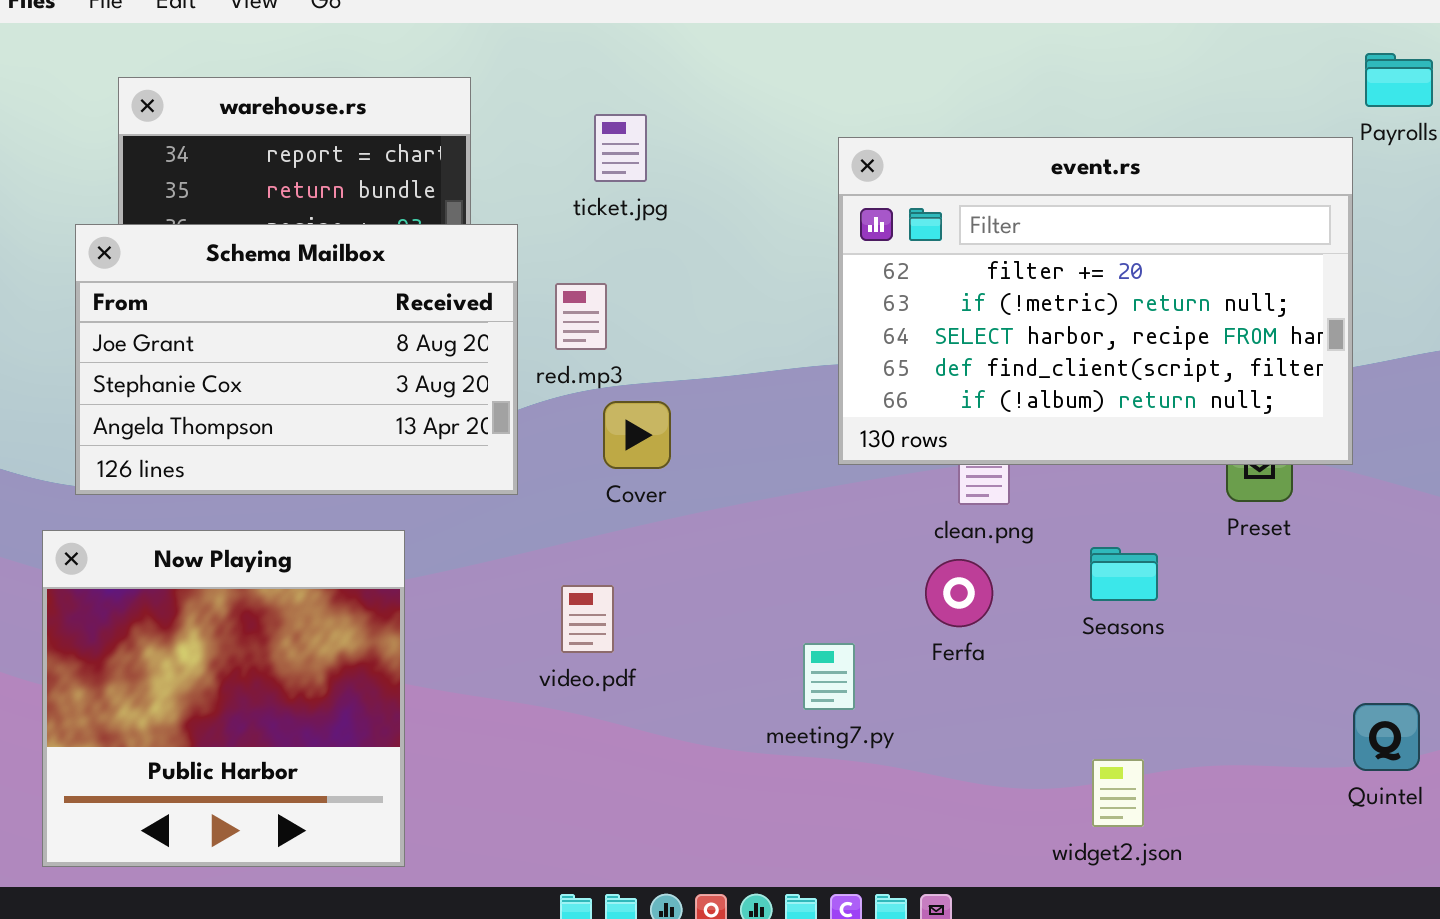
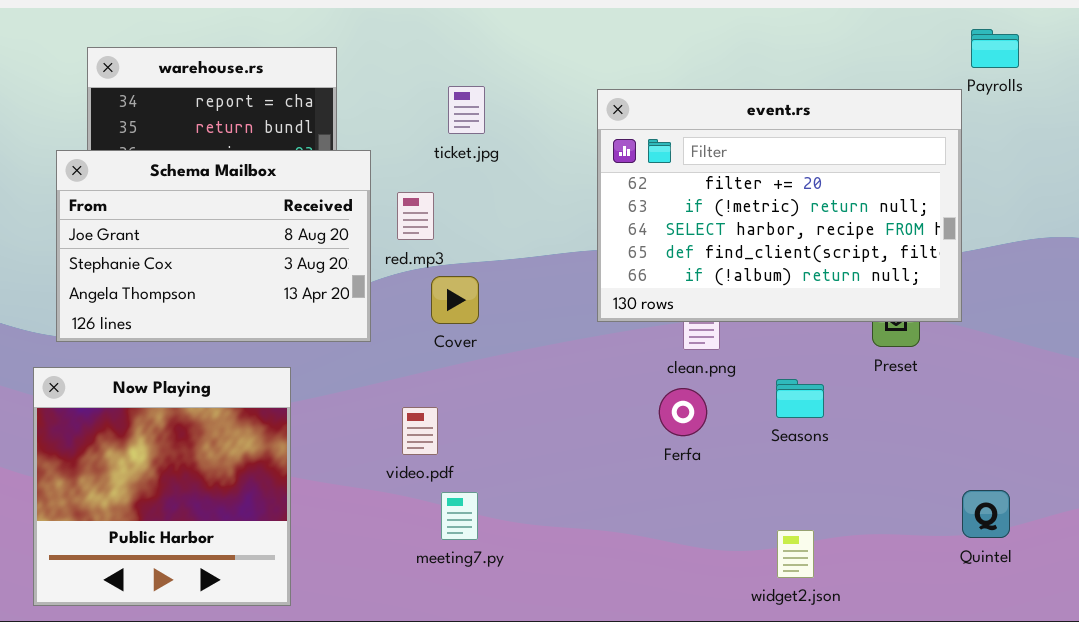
ticket.jpg: [594,114,647,182] -> [448,86,485,134], moved
meeting7.py: [803,643,855,710] -> [441,492,478,540], moved

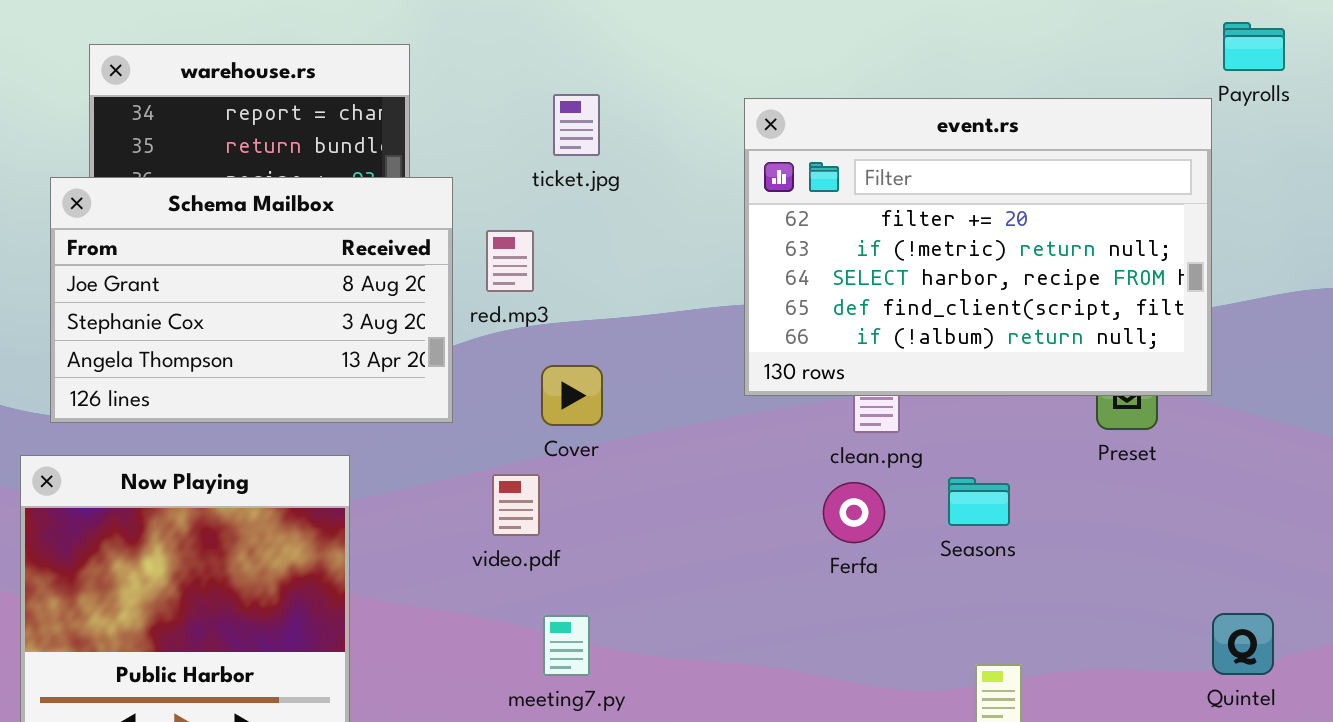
Cover: [431,276,479,324] -> [541,365,603,426], moved
Seasons: [776,379,824,418] -> [948,477,1010,526], moved
video.pdf: [402,407,438,455] -> [492,474,540,536], moved

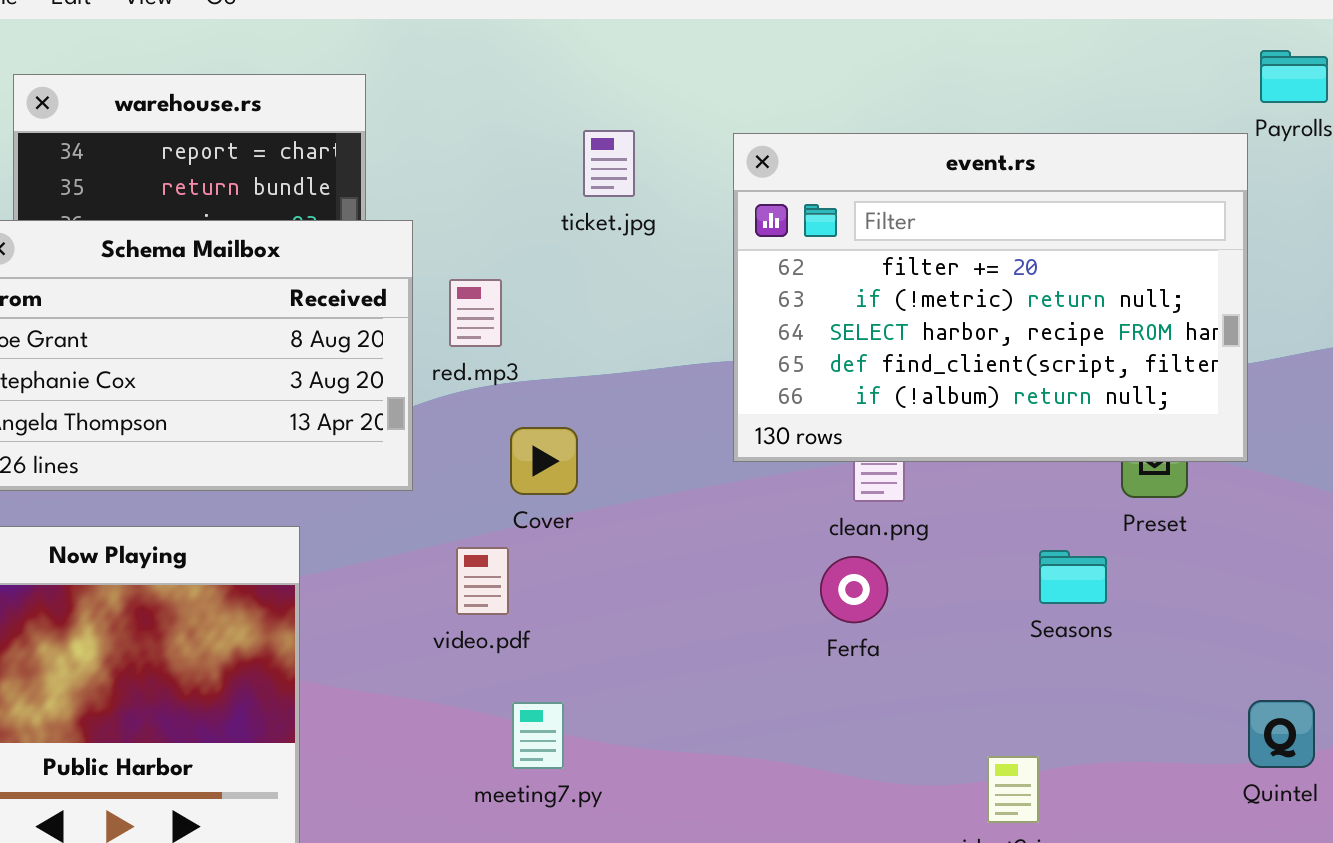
ticket.jpg: [553,94,600,156] -> [583,130,635,197], moved
Seasons: [948,477,1010,526] -> [1039,550,1107,604], moved

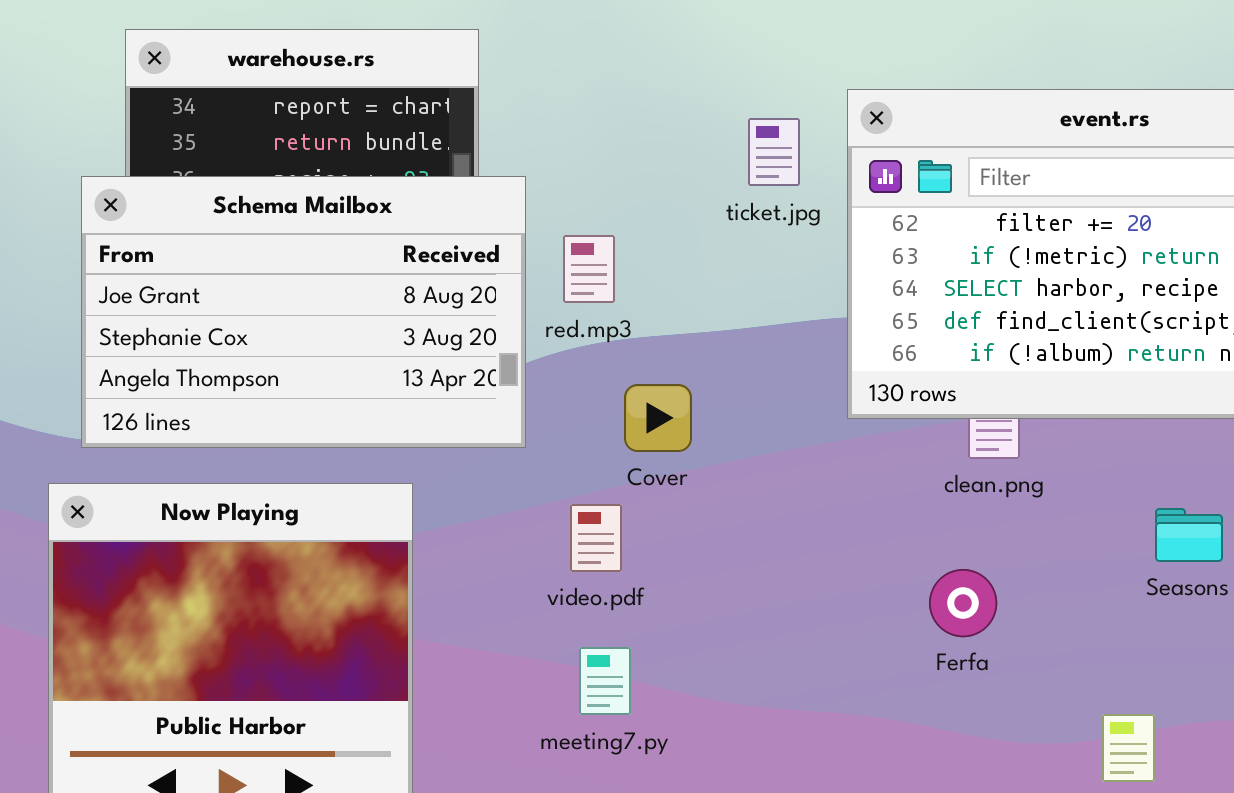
ticket.jpg: [583,130,635,197] -> [748,118,800,186], moved
Ferfa: [820,556,888,623] -> [929,569,997,637], moved
meeting7.py: [512,702,564,769] -> [579,647,631,715], moved

